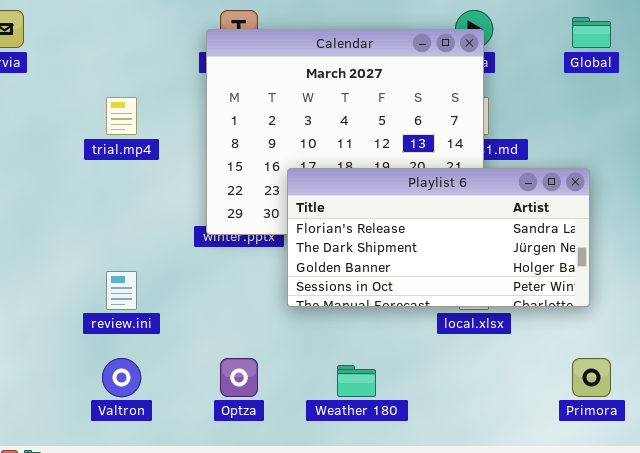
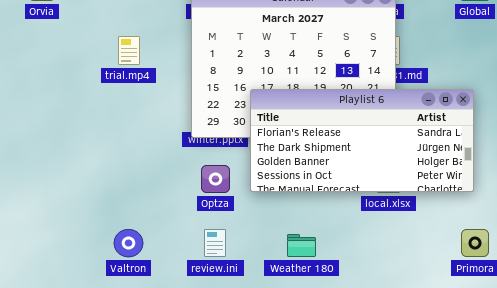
review.ini: [106,271,137,310] -> [204,229,226,257], moved
Optza: [220,358,258,397] -> [201,165,230,193], moved

